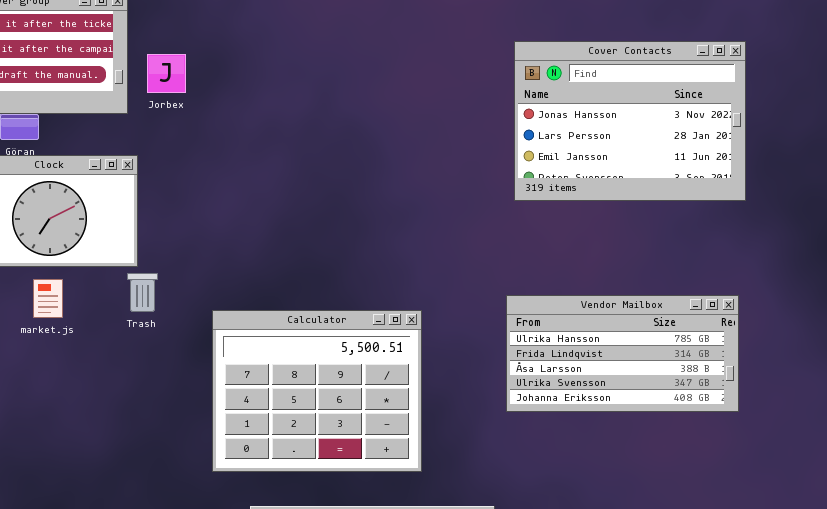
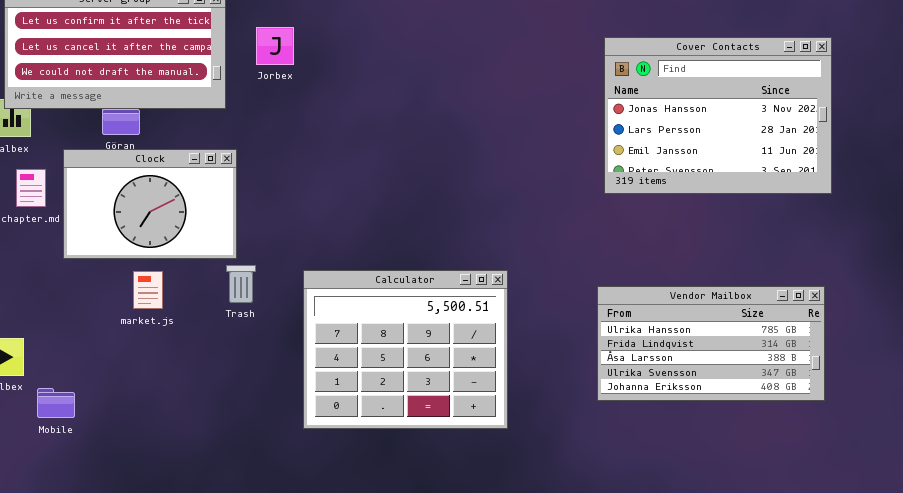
Jorbex: [147,54,186,93] -> [256,27,294,65], moved
Calculator: [212,310,422,472] -> [303,270,508,429], moved

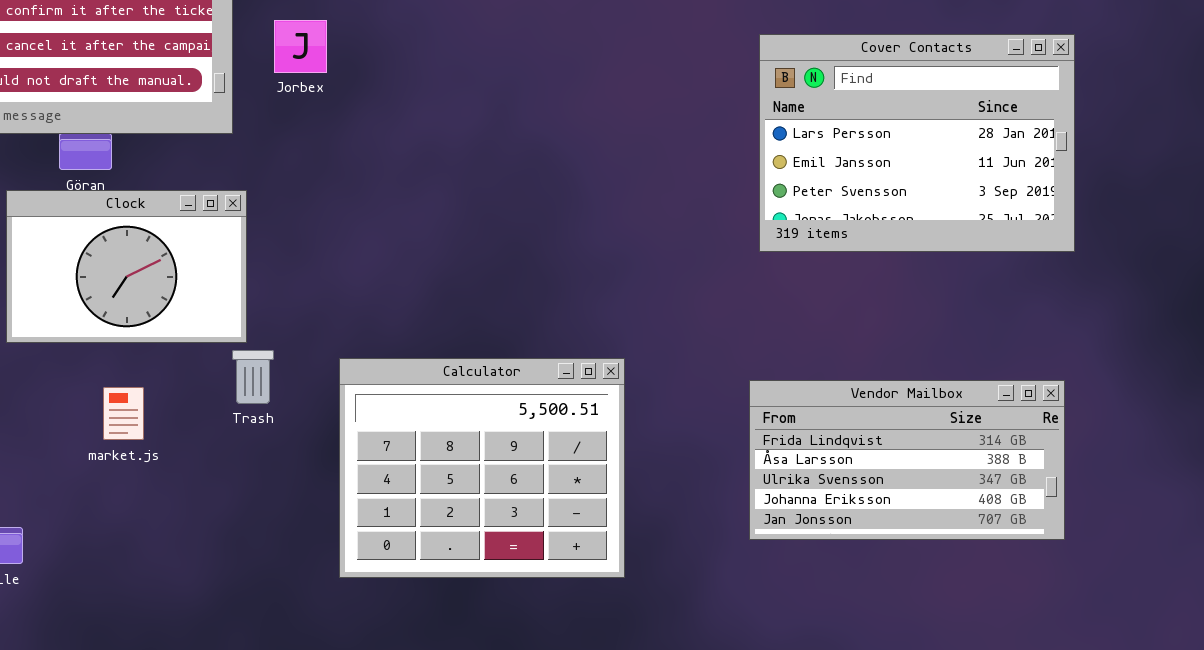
Cover Contacts: [604,37,832,194] -> [759,34,1075,252], scrolled down 1 row
market.js: [133,271,163,309] -> [103,387,144,440], moved
Vendor Mailbox: [597,286,825,401] -> [749,380,1065,540], scrolled down 1 row

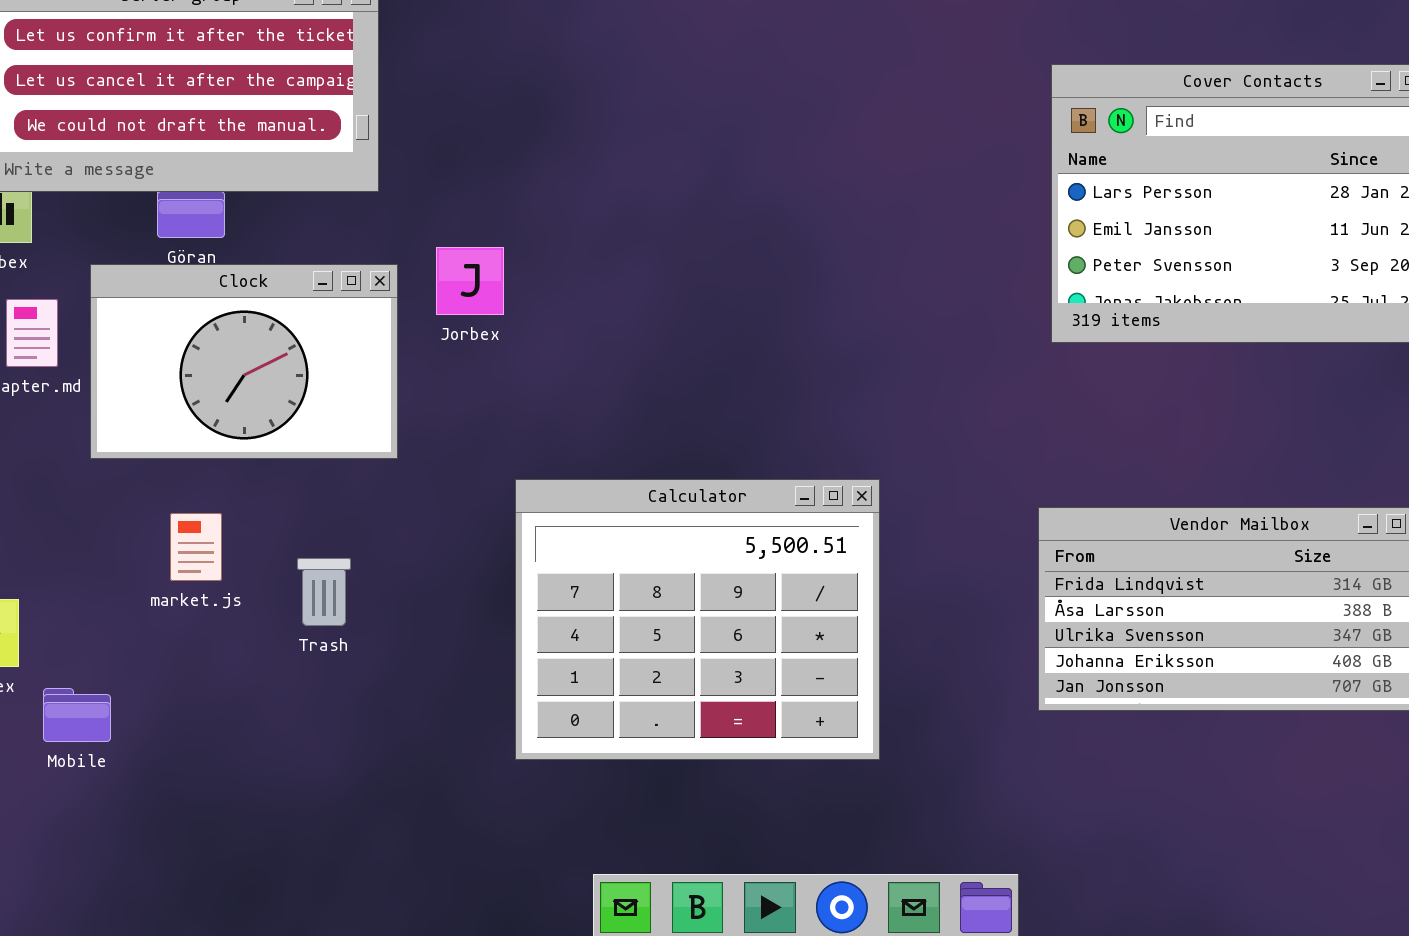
Jorbex: [274,20,327,73] -> [436,247,504,315], moved
Trash: [232,350,274,404] -> [297,558,351,626], moved
market.js: [103,387,144,440] -> [170,513,222,581], moved

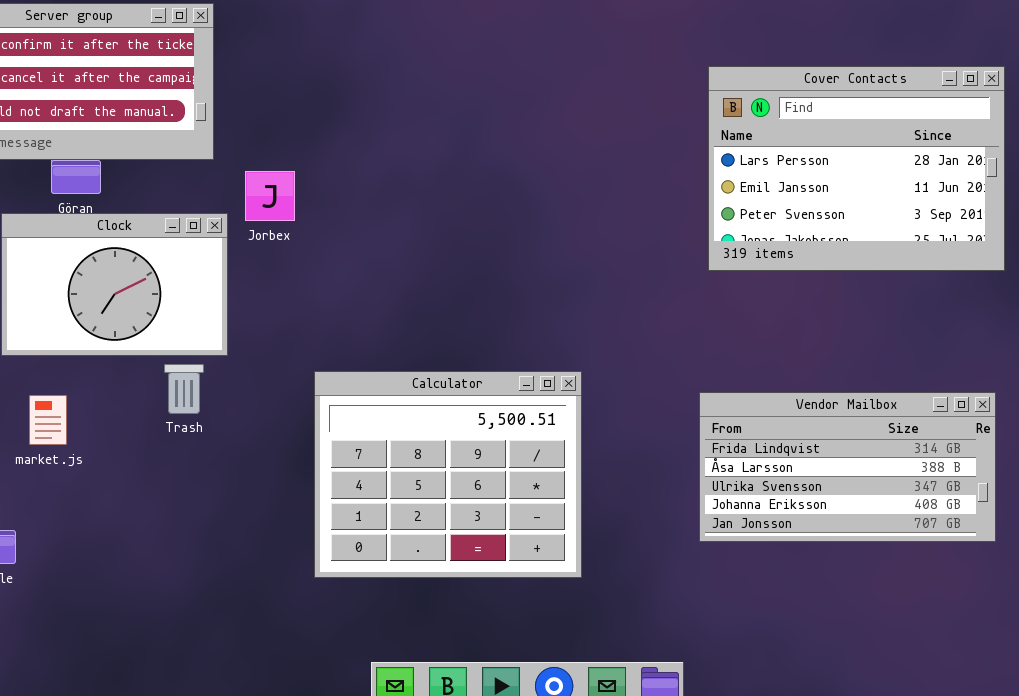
Jorbex: [436,247,504,315] -> [245,171,295,221], moved
market.js: [170,513,222,581] -> [29,395,67,445], moved
Trash: [297,558,351,626] -> [164,364,204,414], moved

